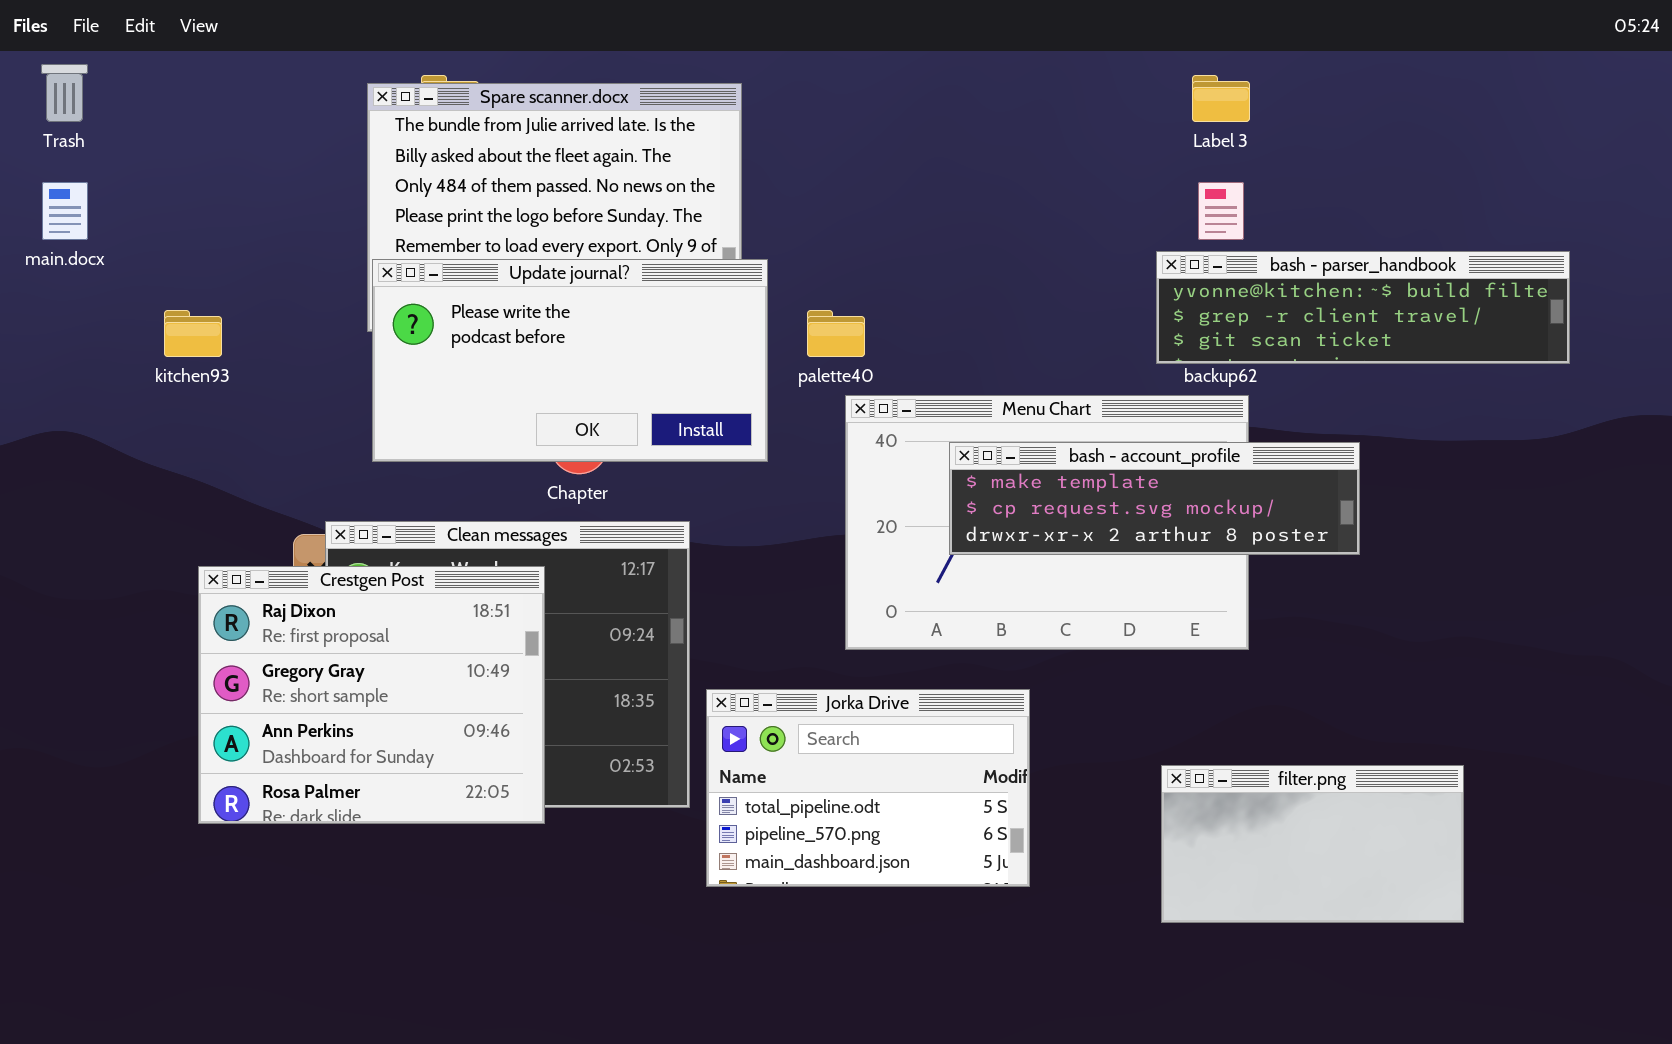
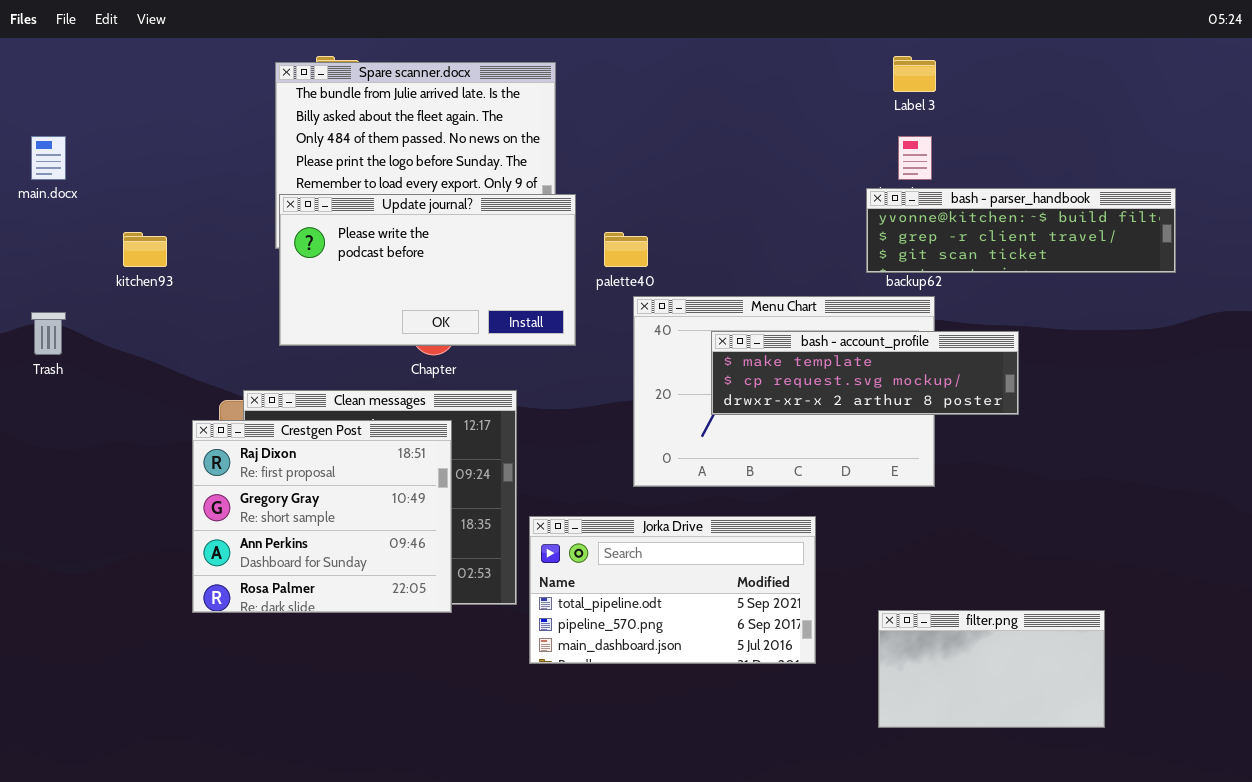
Trash: [41,64,88,122] -> [31,312,66,355], moved
Crestgen Post: [198,566,545,824] -> [192,420,452,613], moved
Jorka Drive: [706,689,1030,887] -> [529,516,816,664], resized
filter.png: [1161,765,1464,923] -> [878,610,1105,728], moved

